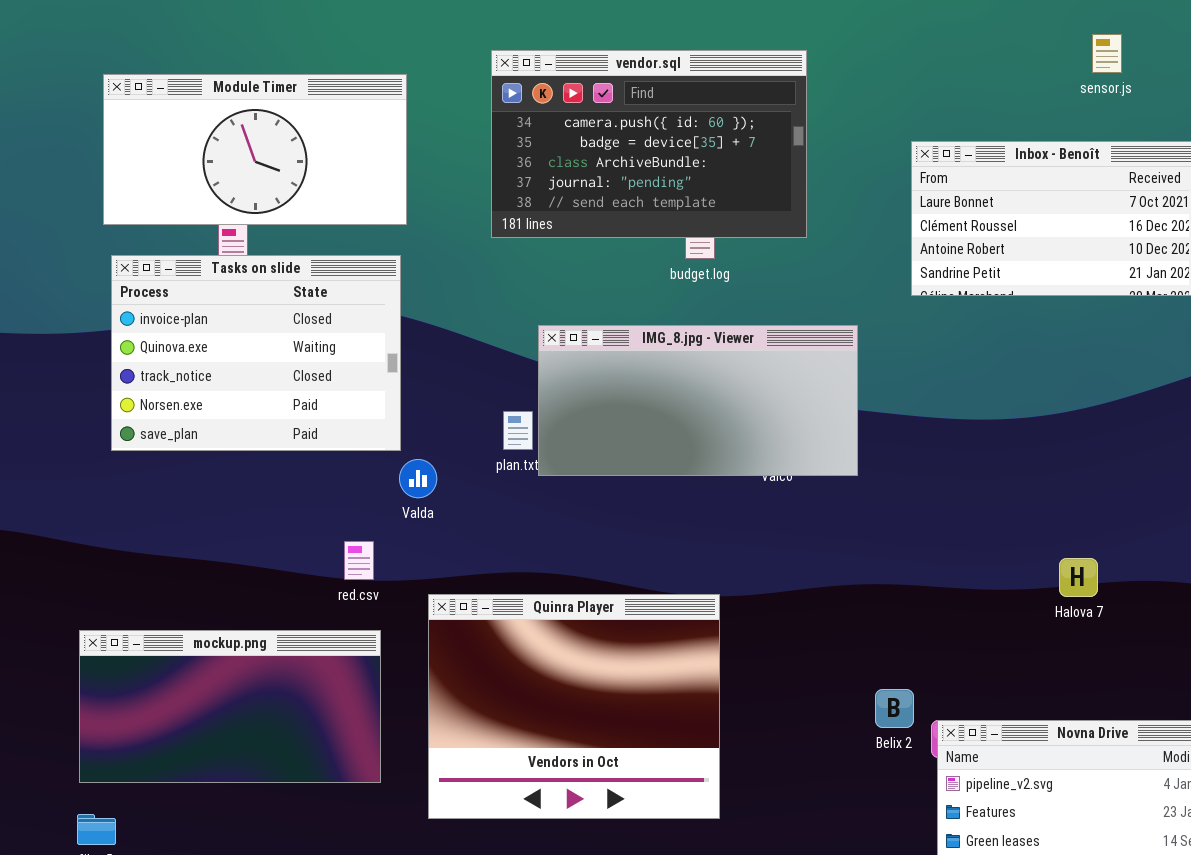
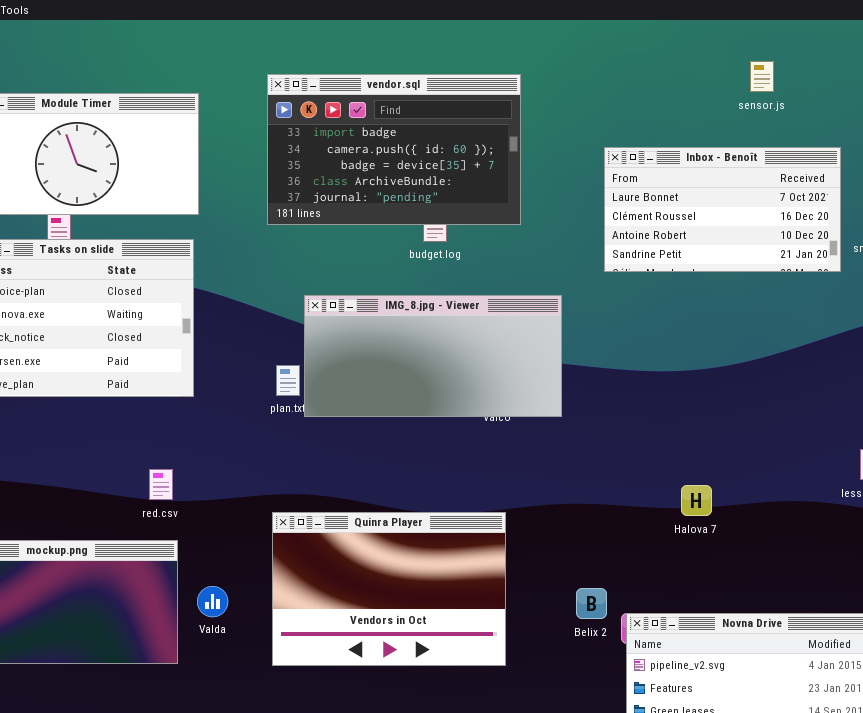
vendor.sql: [491,50,807,238] -> [267,74,521,225], scrolled up 1 row
Valda: [399,459,437,498] -> [197,586,228,617], moved
Halova 7: [1059,558,1098,597] -> [681,485,712,516], moved
Quinra Player: [428,594,720,819] -> [272,512,506,666], moved, resized

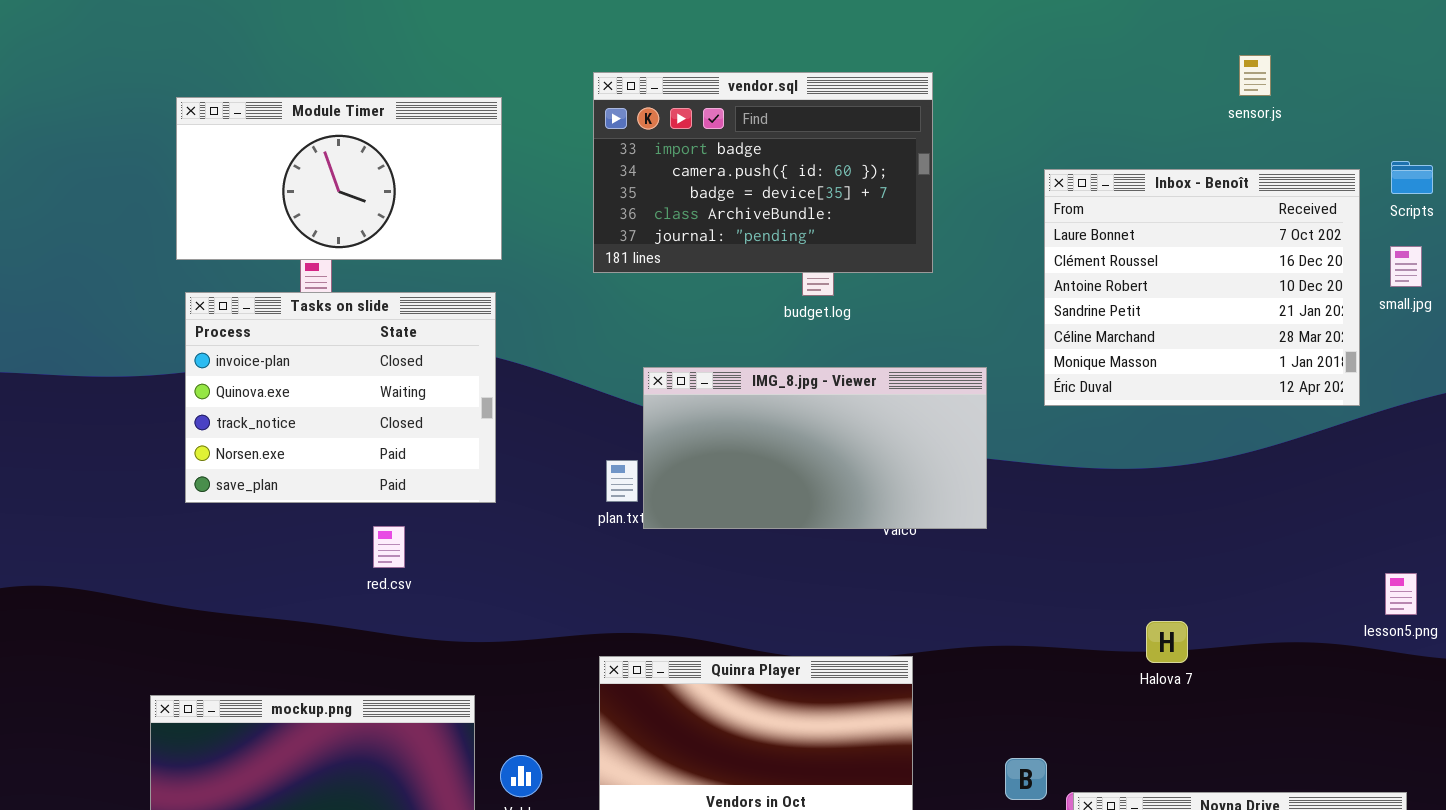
Inbox - Benoît: [604,147,841,272] -> [1044,169,1360,406], resized
red.csv: [149,469,173,500] -> [373,526,405,568], moved

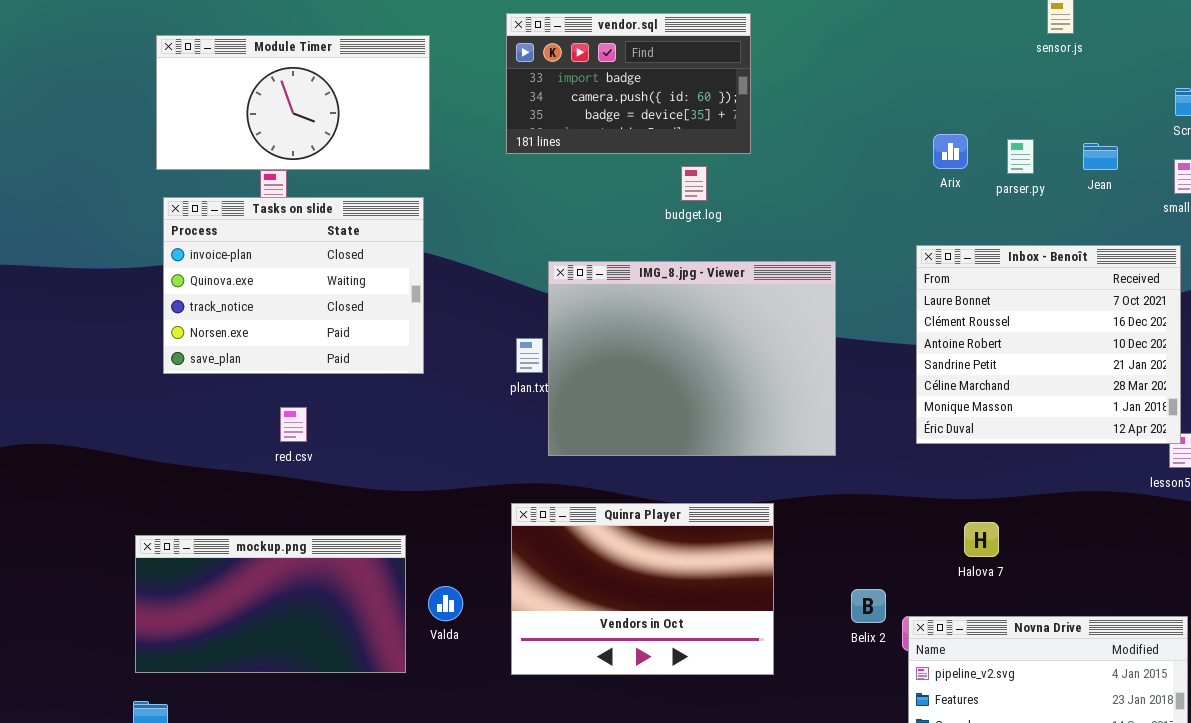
vendor.sql: [593,72,933,273] -> [506,13,751,154], resized
Inbox - Benoît: [1044,169,1360,406] -> [916,245,1181,444], moved
IMG_8.jpg - Viewer: [643,367,987,529] -> [548,261,836,456], resized
red.csv: [373,526,405,568] -> [280,407,307,442], moved
Halova 7: [1146,621,1188,663] -> [964,522,999,557], moved

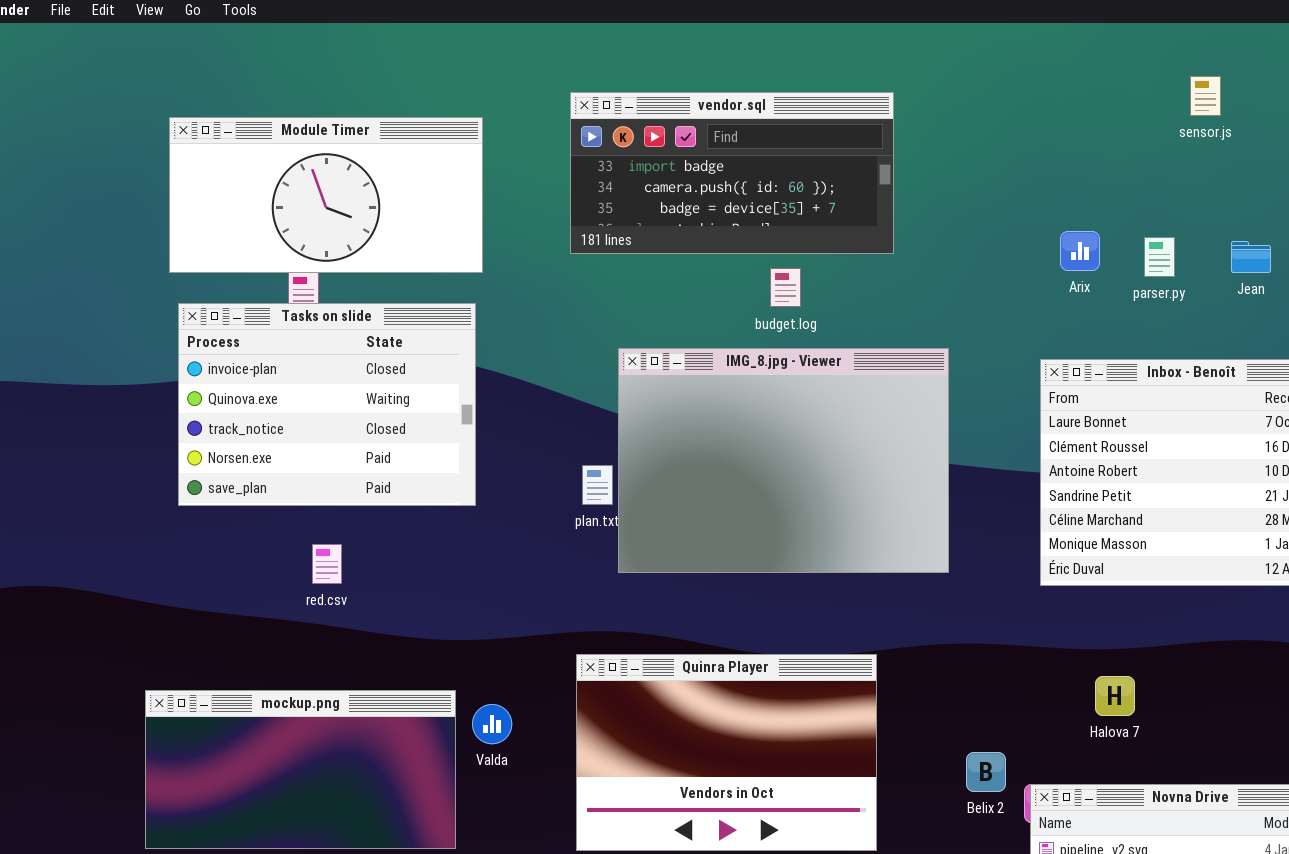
vendor.sql: [506,13,751,154] -> [570,92,894,254], resized
IMG_8.jpg - Viewer: [548,261,836,456] -> [618,348,949,573], moved
Valda: [428,586,463,621] -> [472,704,512,744], moved

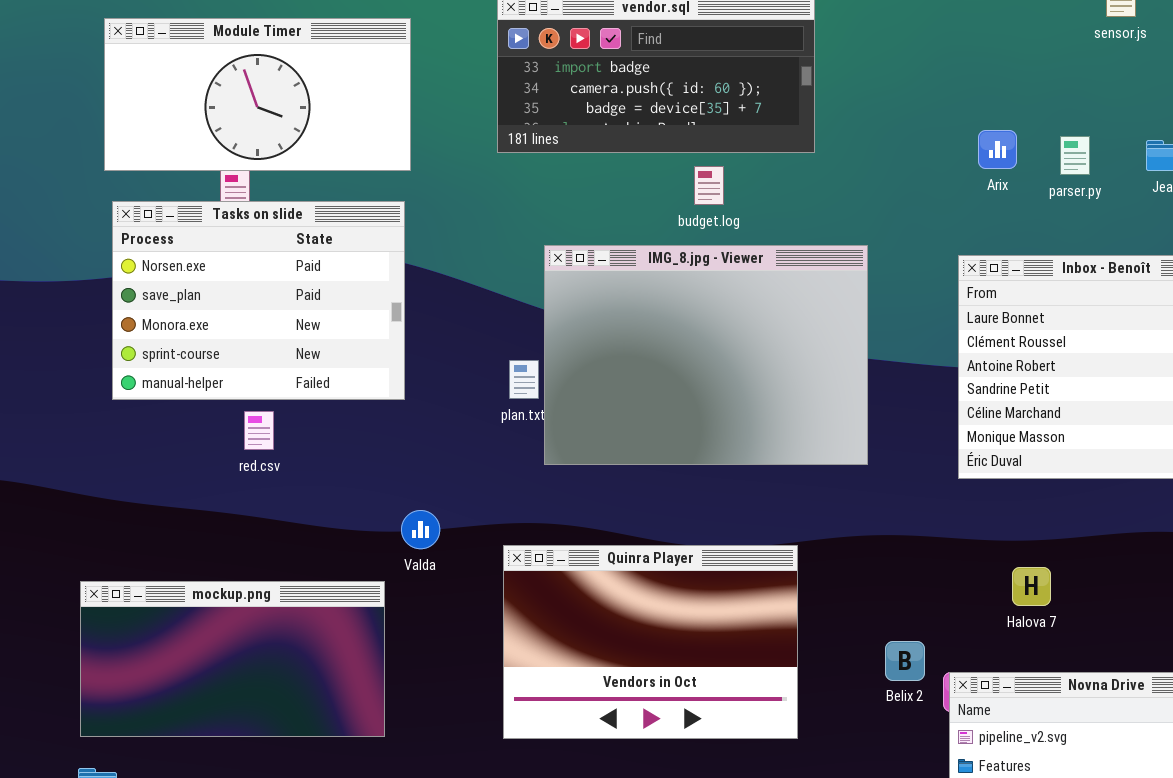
Tasks on slide: [178,303,476,506] -> [112,201,405,400], scrolled down 3 rows
red.csv: [312,544,342,584] -> [244,411,274,450], moved
Valda: [472,704,512,744] -> [401,510,440,549], moved

